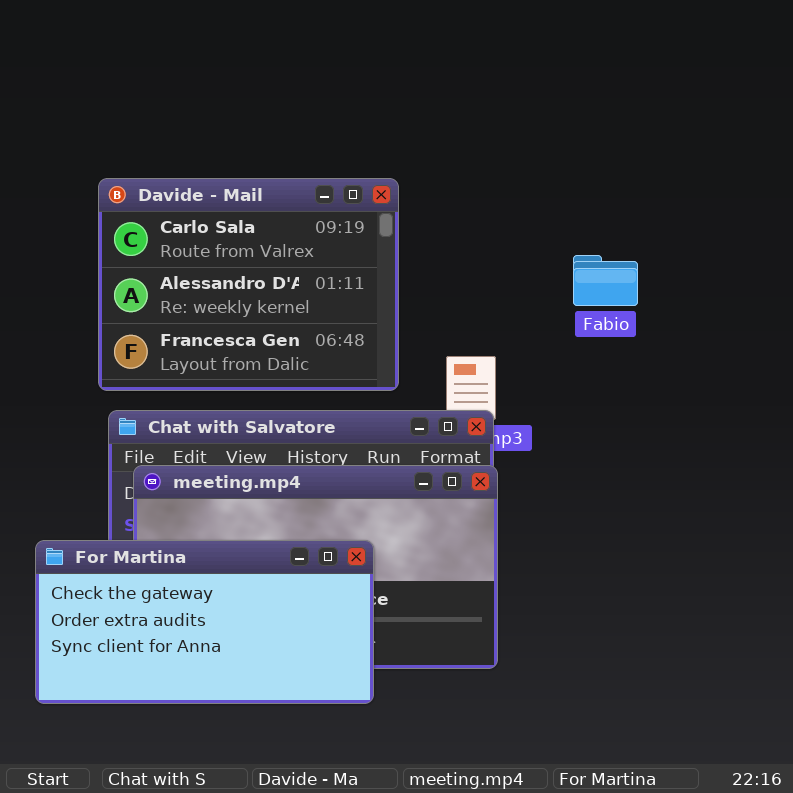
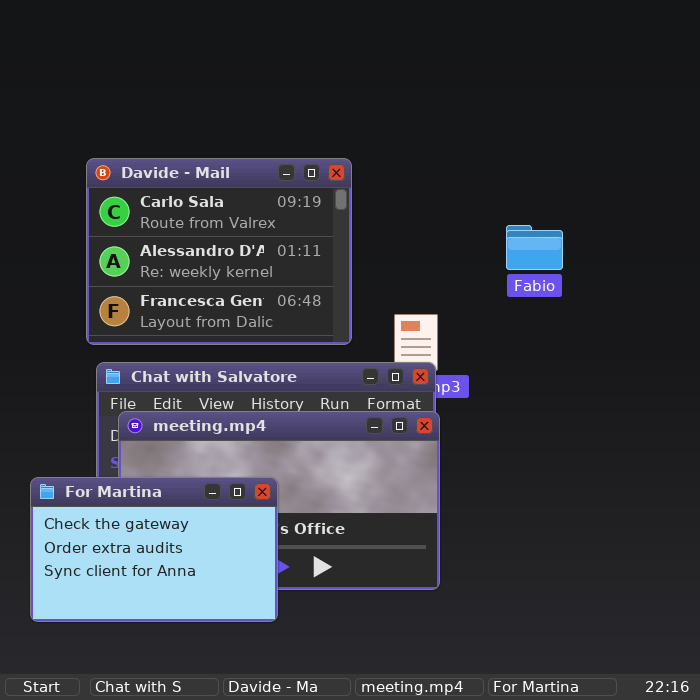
For Martina: [35,540,374,704] -> [30,477,278,622], resized

